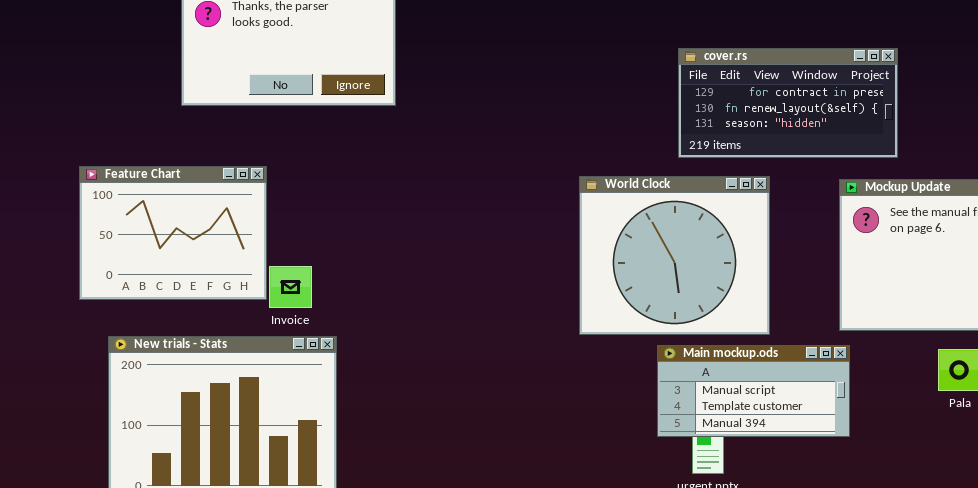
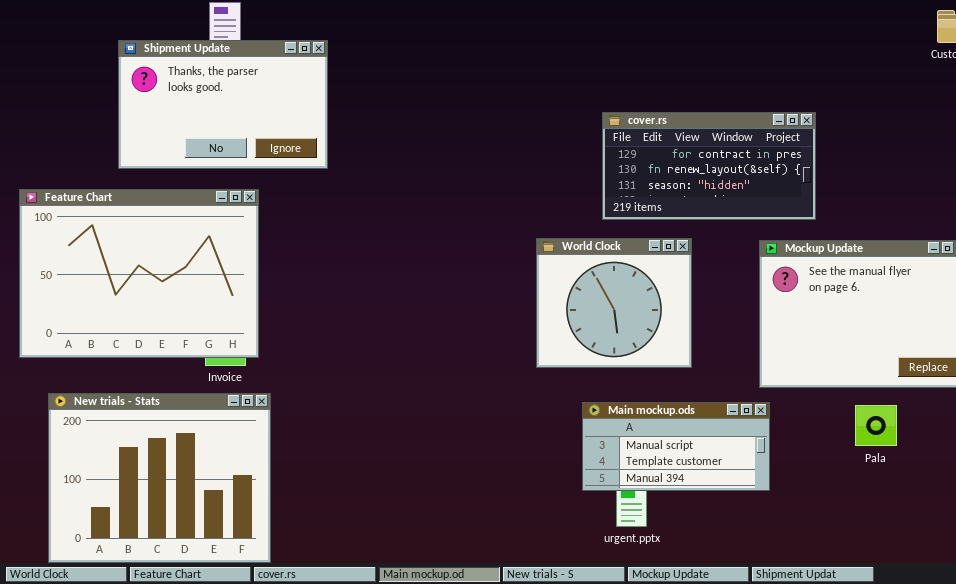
Feature Chart: [79,166,267,300] -> [19,189,259,358], resized
World Clock: [579,176,770,335] -> [536,238,692,368], resized

